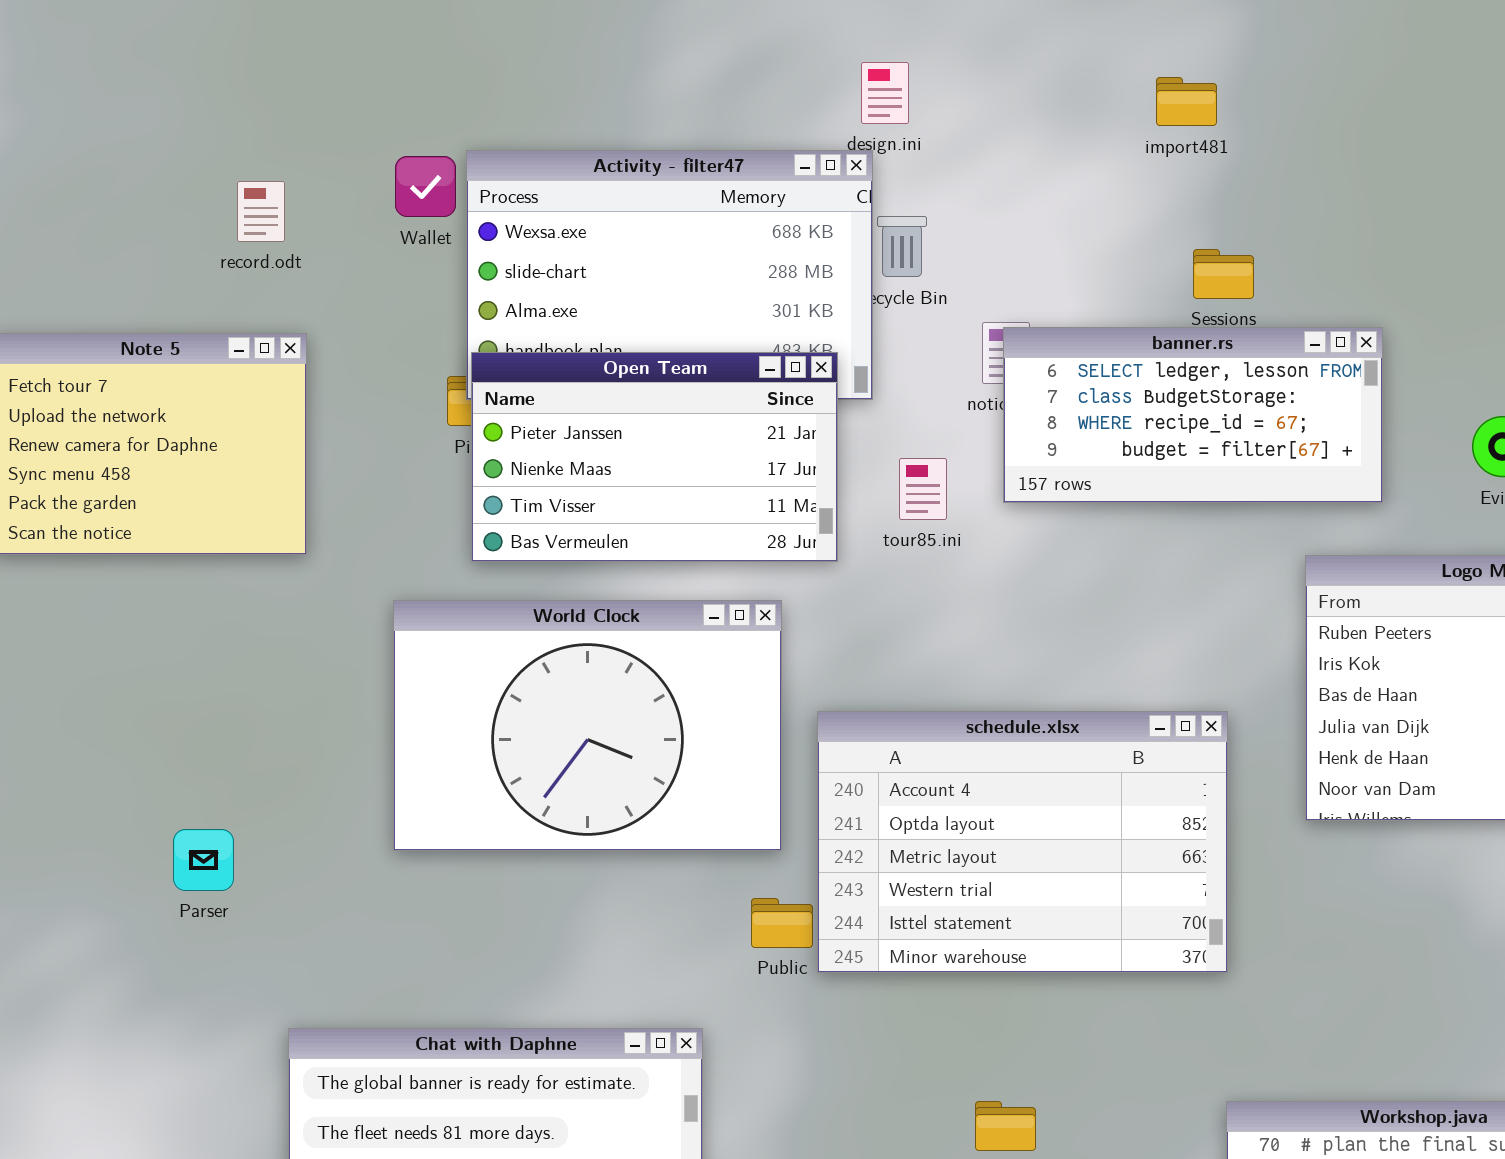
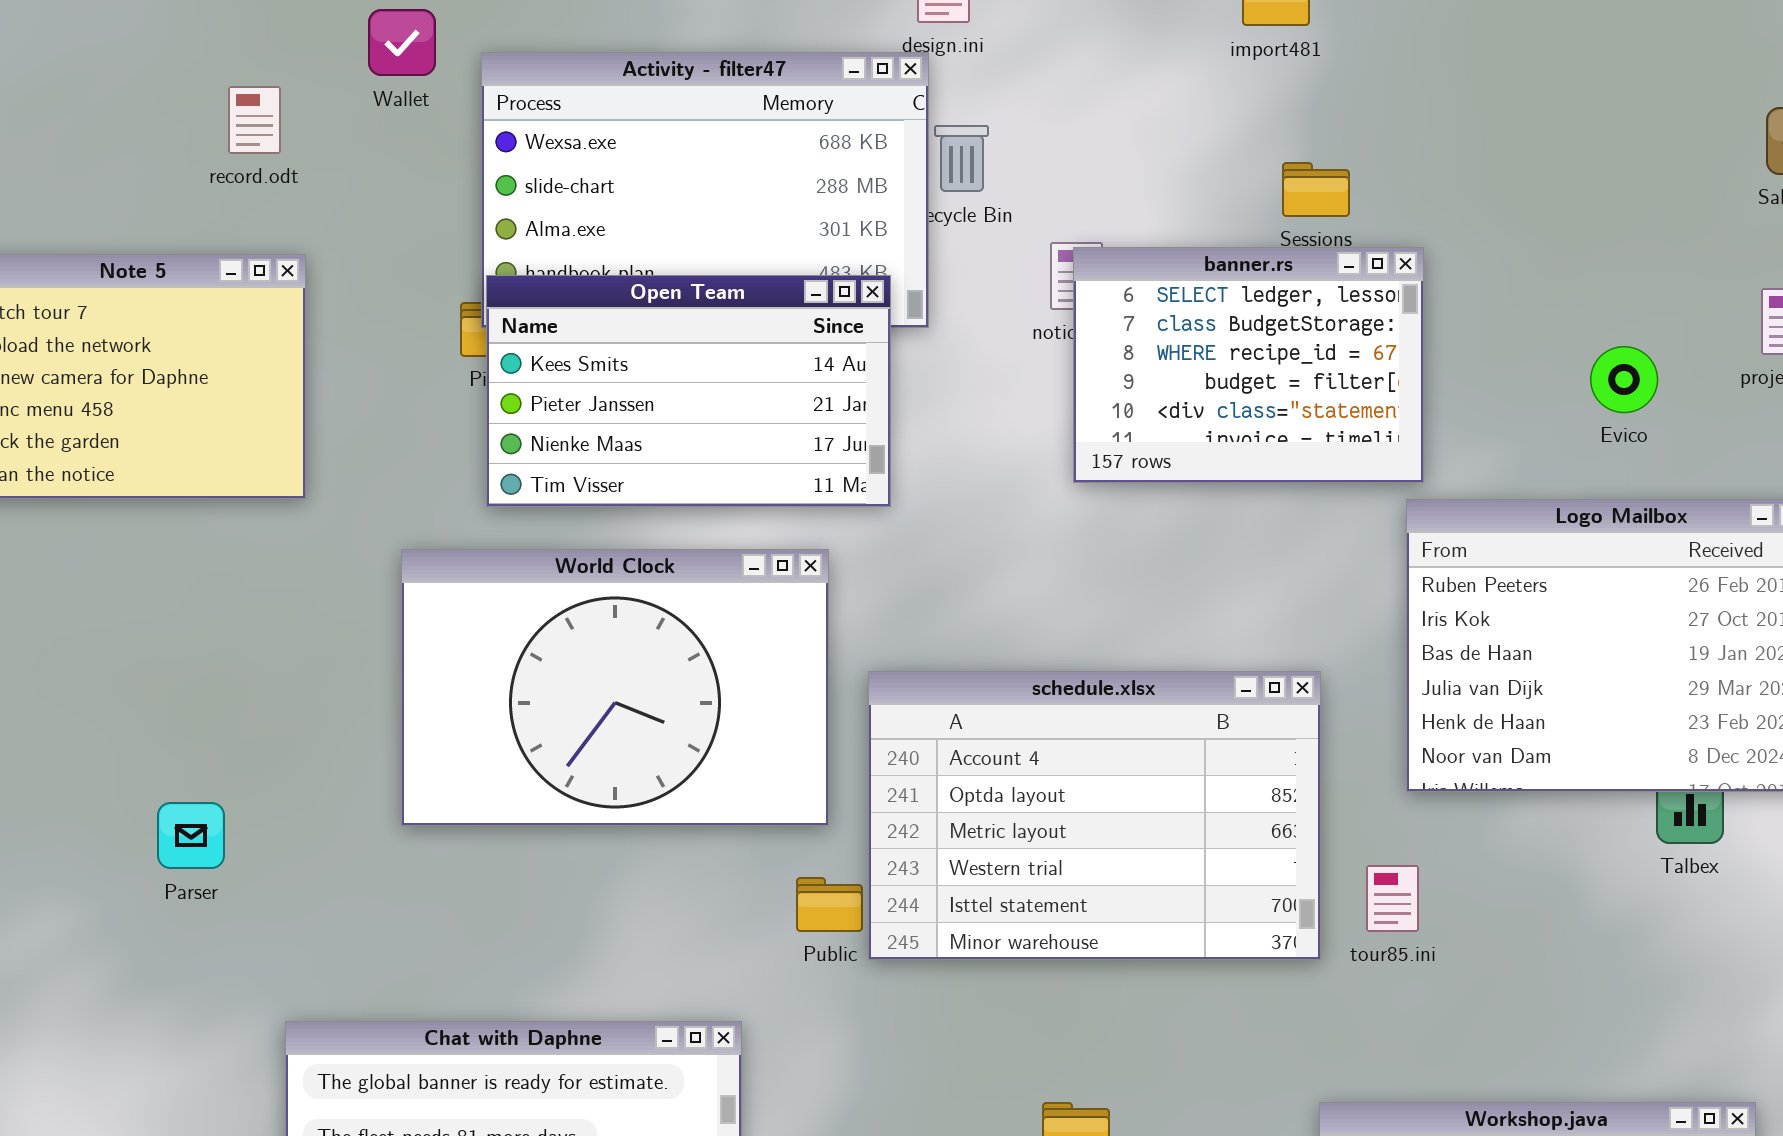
Wallet: [395,156,456,217] -> [368,9,436,76], moved
banner.rs: [1003,327,1383,503] -> [1073,247,1424,483], resized
Open Team: [471,352,838,562] -> [486,275,891,507], scrolled up 1 row
tour85.ini: [899,458,947,520] -> [1366,865,1419,932], moved

